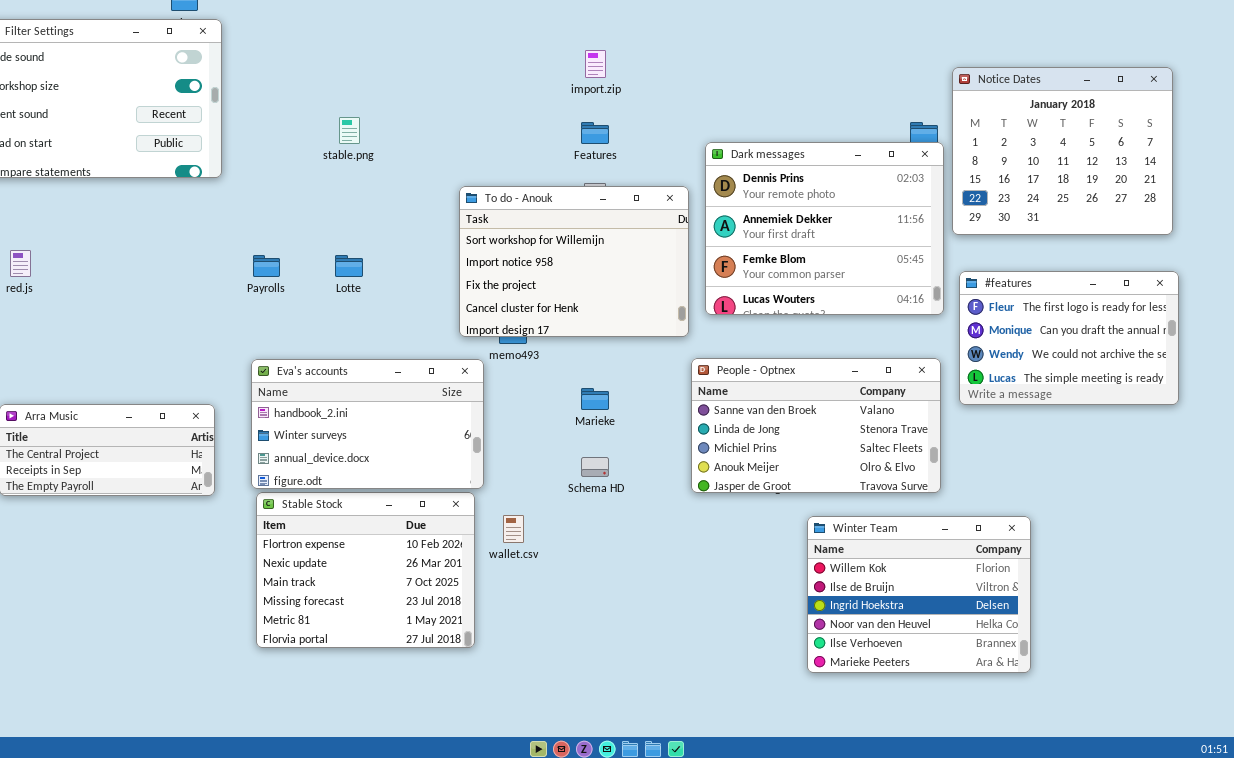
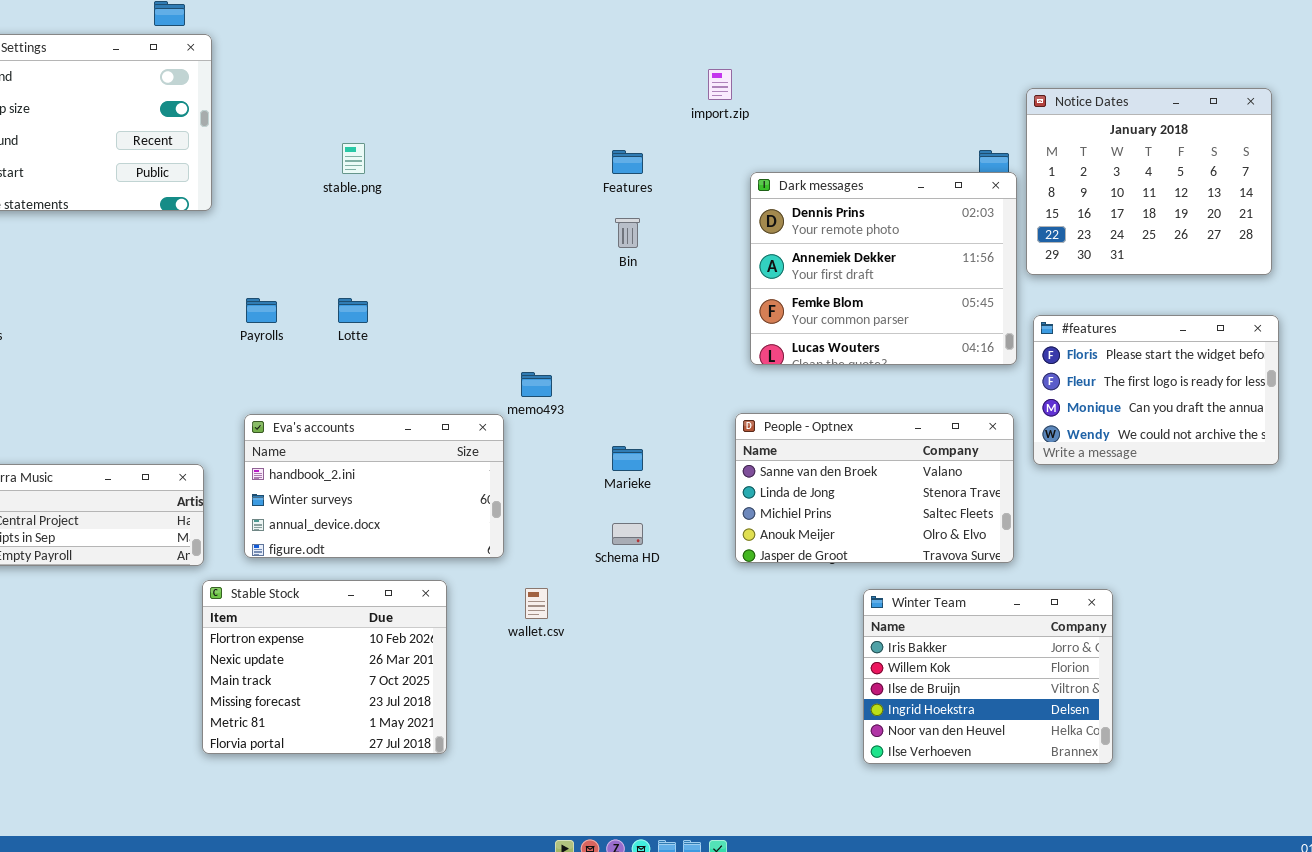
import.zip: [585,50,606,78] -> [708,69,732,100], moved
To do - Anouk: [459,186,689,337] -> none, closed
#features: [959,271,1179,405] -> [1033,315,1279,465], scrolled up 1 row
Stable Stock: [256,492,475,648] -> [202,580,447,754], moved
Winter Team: [807,516,1031,673] -> [863,589,1113,764], scrolled up 1 row

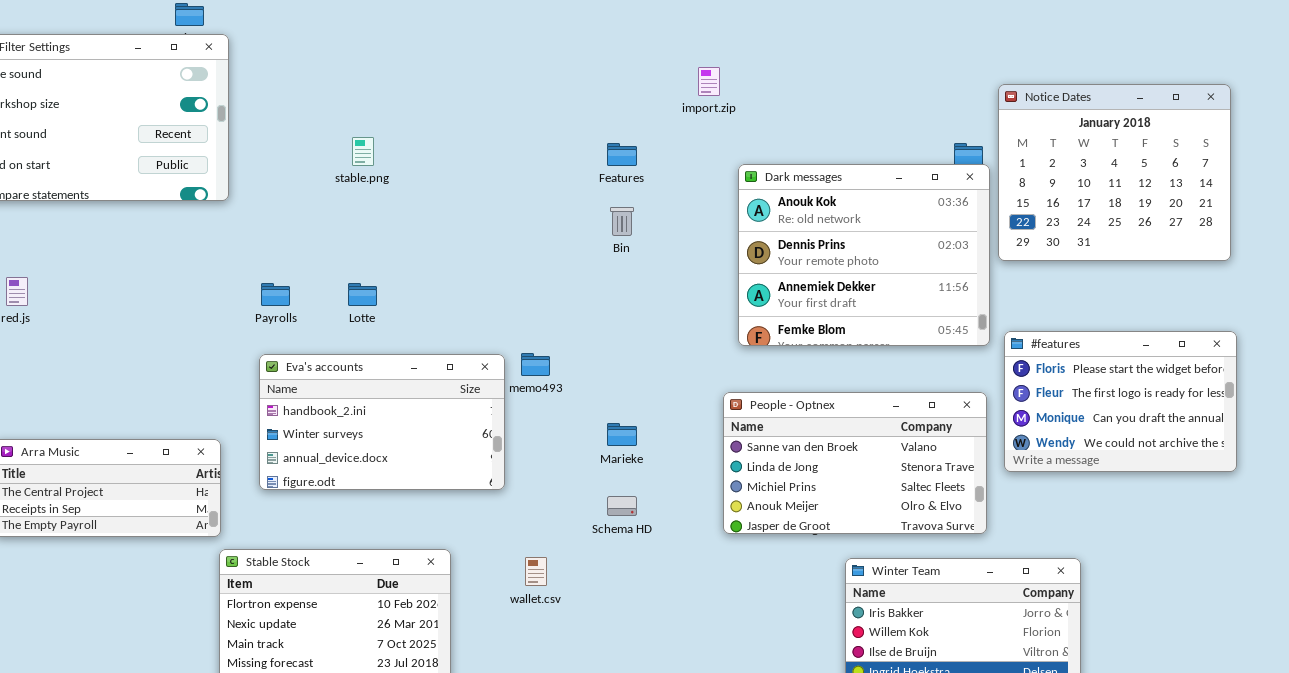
Dark messages: [750,172,1017,365] -> [738,164,990,346], scrolled up 1 row
#features: [1033,315,1279,465] -> [1004,331,1237,472], moved
Eva's accounts: [244,414,504,558] -> [259,354,505,490], moved

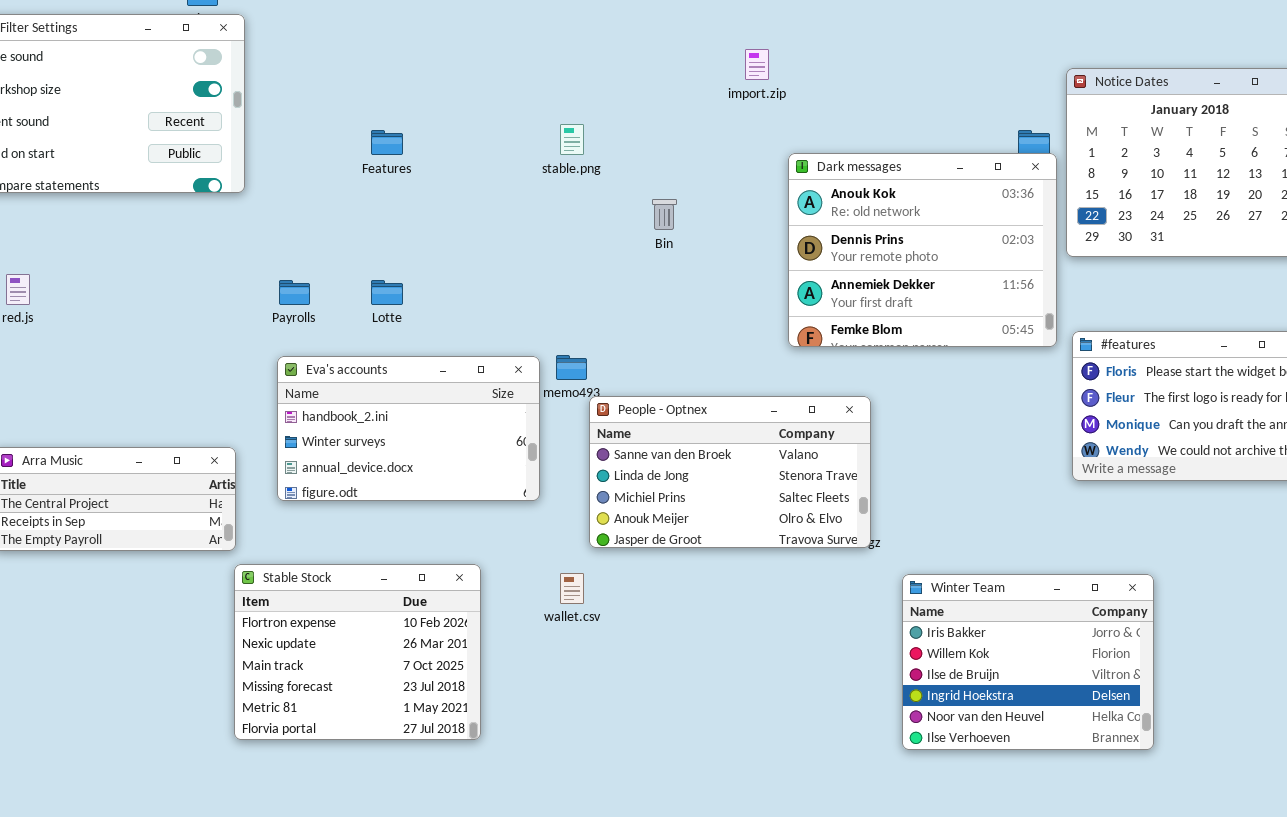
stable.png: [352,137,374,166] -> [560,124,584,155], moved
Features: [607,143,637,166] -> [371,130,403,155], moved
People - Optnex: [723,392,987,534] -> [589,396,871,548], moved

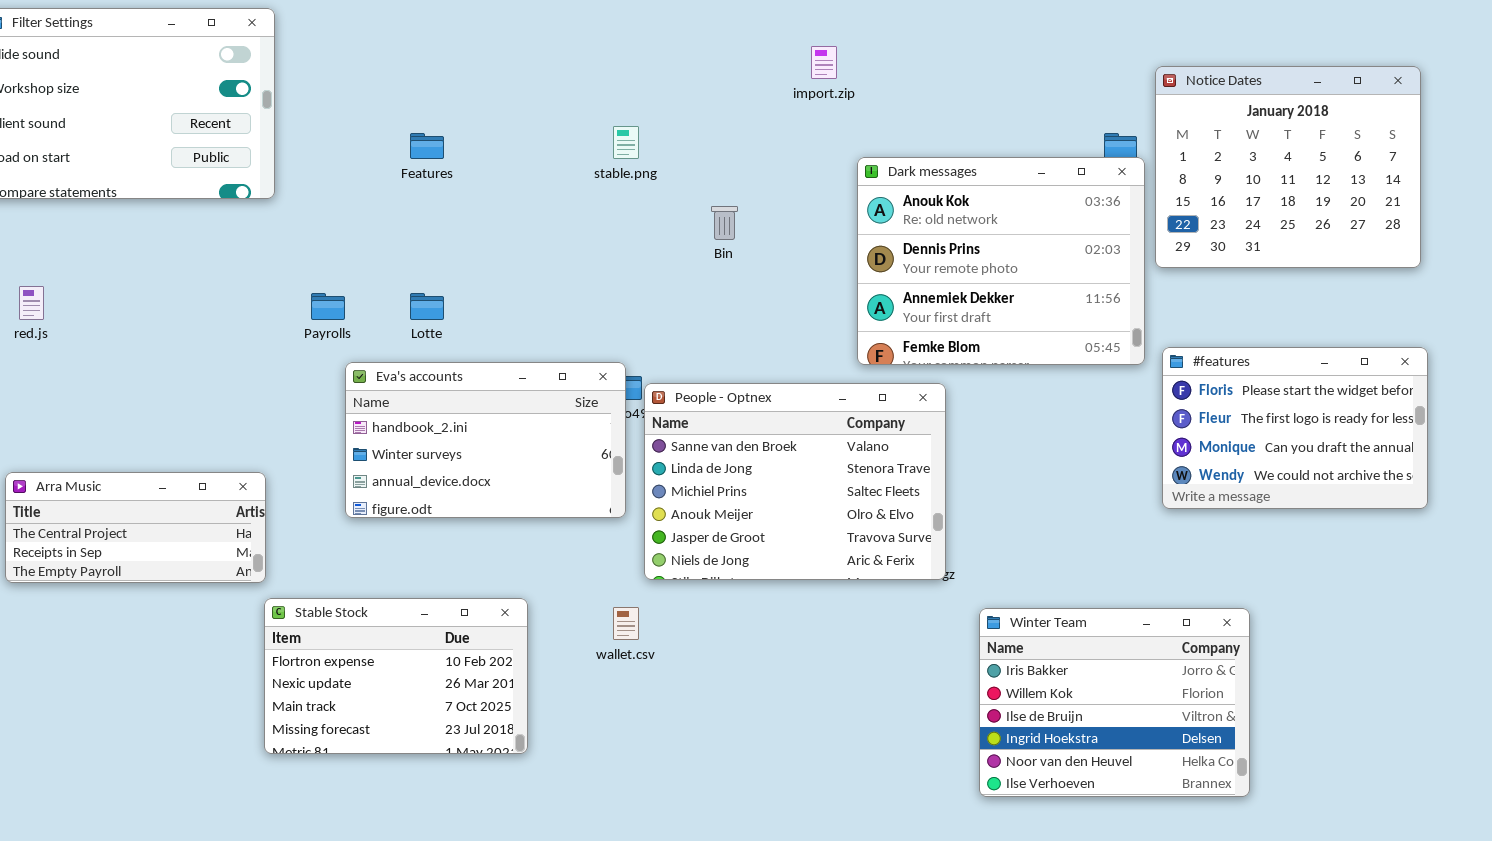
Eva's accounts: [277,356,540,501] -> [345,362,626,518], moved
People - Optnex: [589,396,871,548] -> [644,383,946,580], resized
Stable Stock: [234,564,481,740] -> [264,598,528,754], resized

